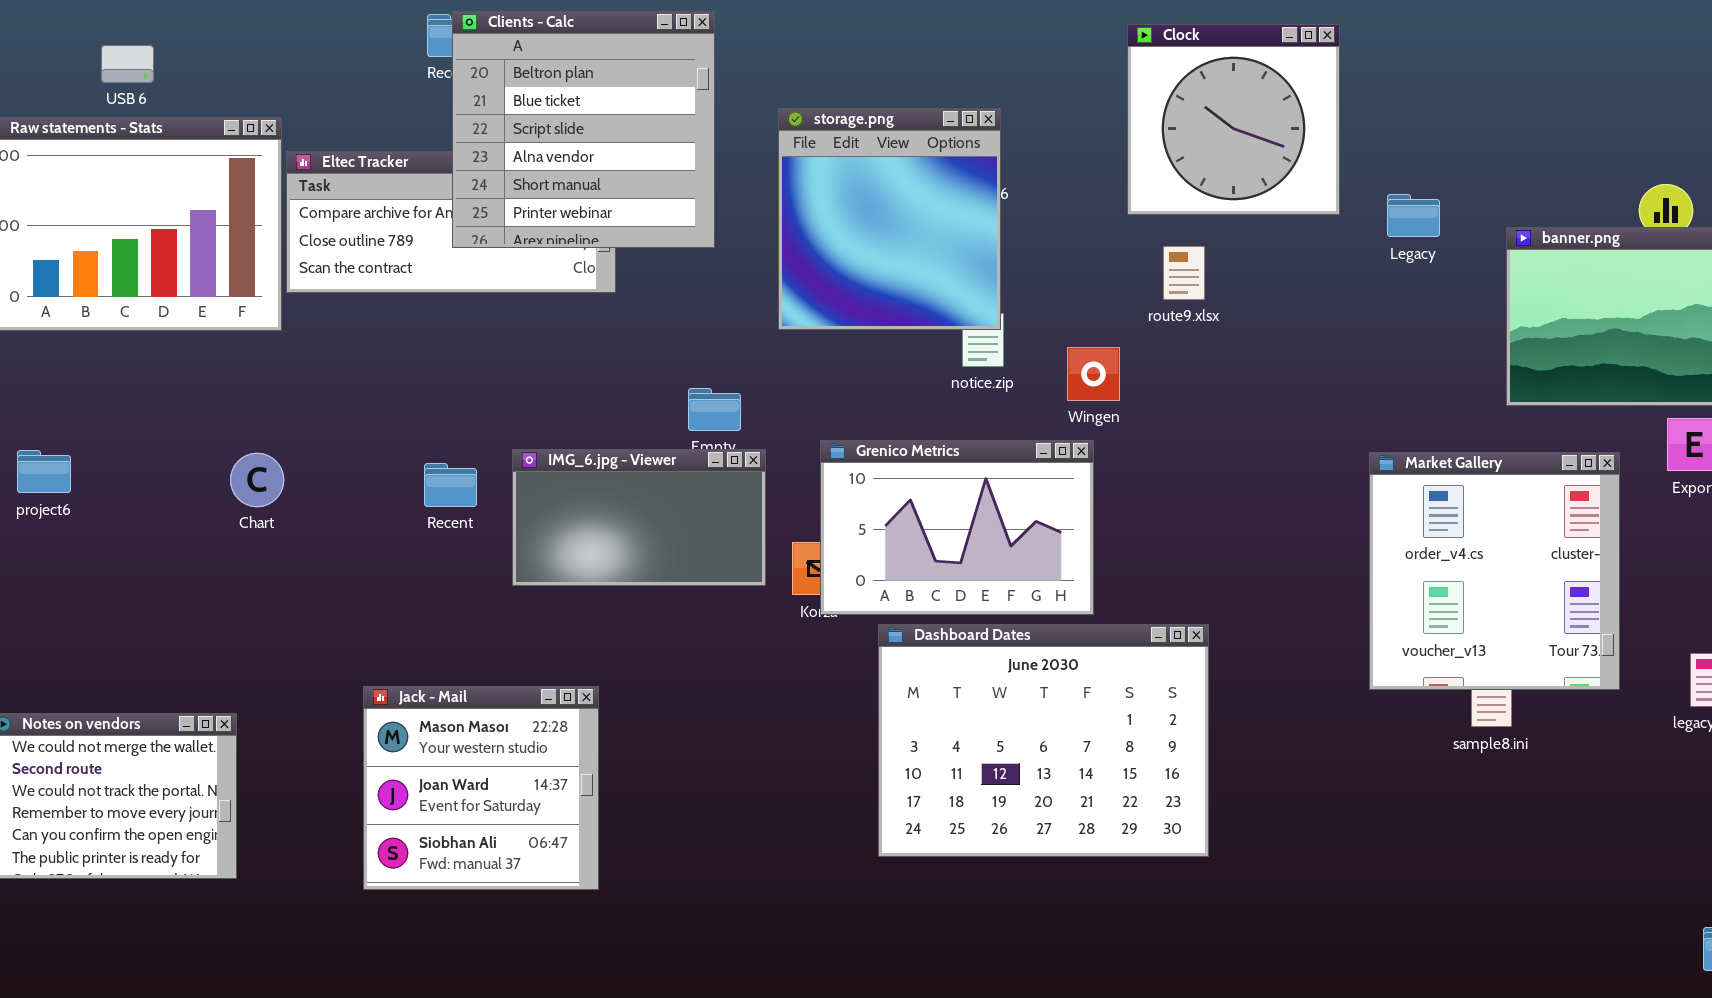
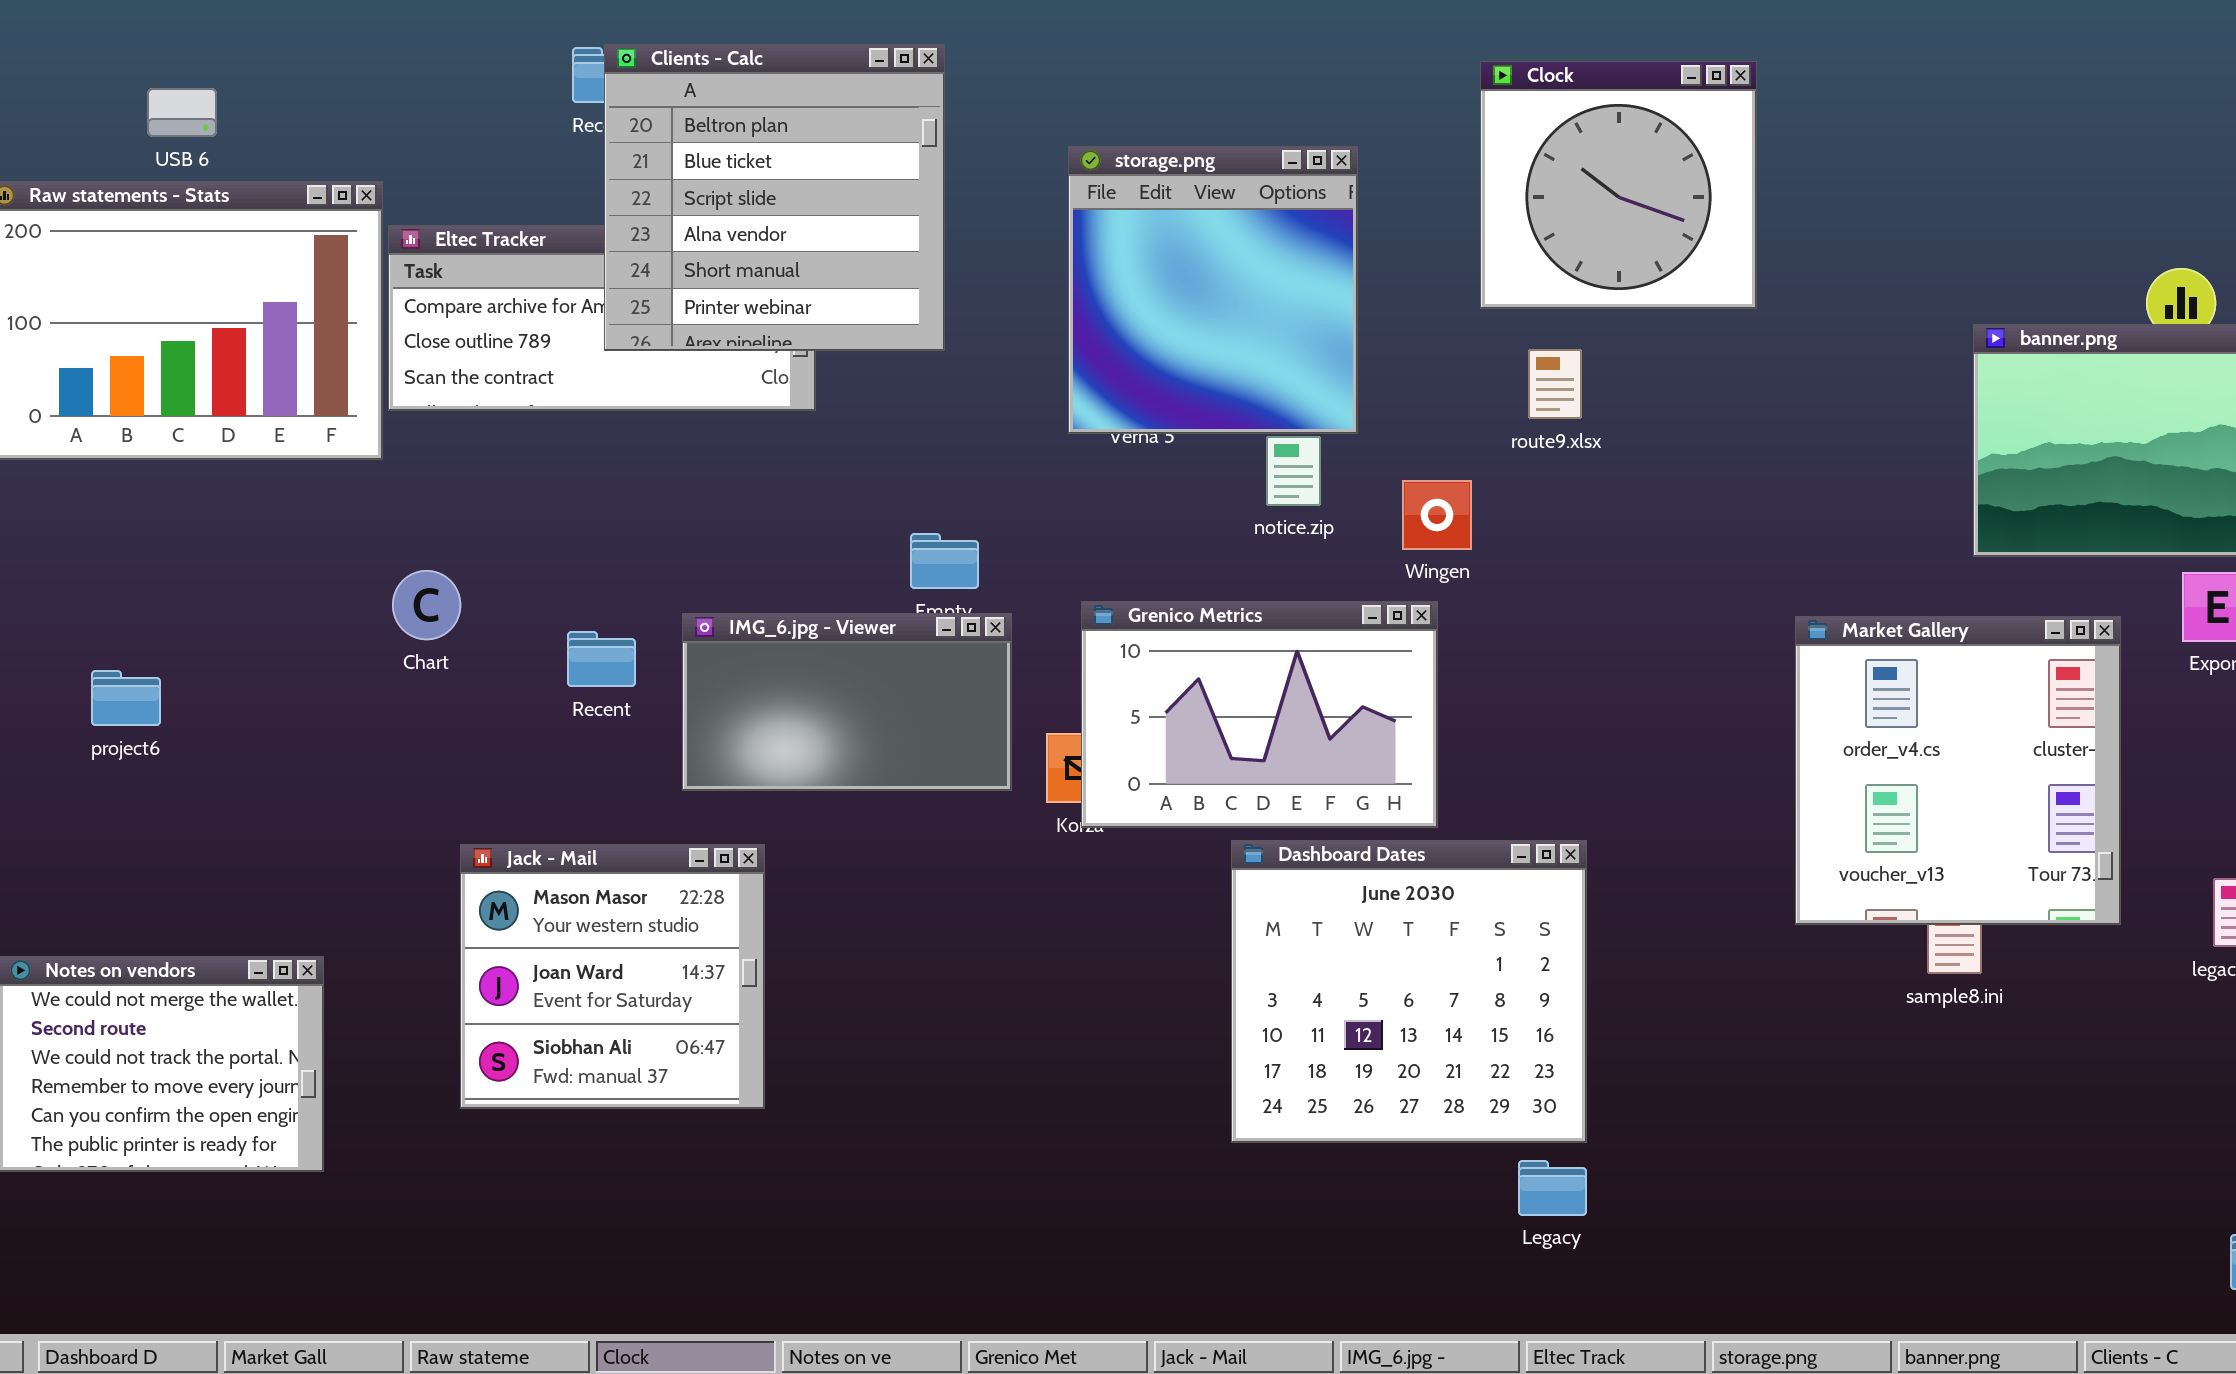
storage.png: [778,108,1001,330] -> [1068,146,1358,434], moved
Legacy: [1387,194,1440,237] -> [1518,1160,1587,1216], moved
project6: [17,450,71,493] -> [91,670,161,726], moved
Chart: [230,453,284,507] -> [392,570,461,640], moved
Dashboard Dates: [878,624,1209,857] -> [1231,840,1587,1143], resized
Jack - Mail: [363,686,599,890] -> [460,844,765,1109], moved

